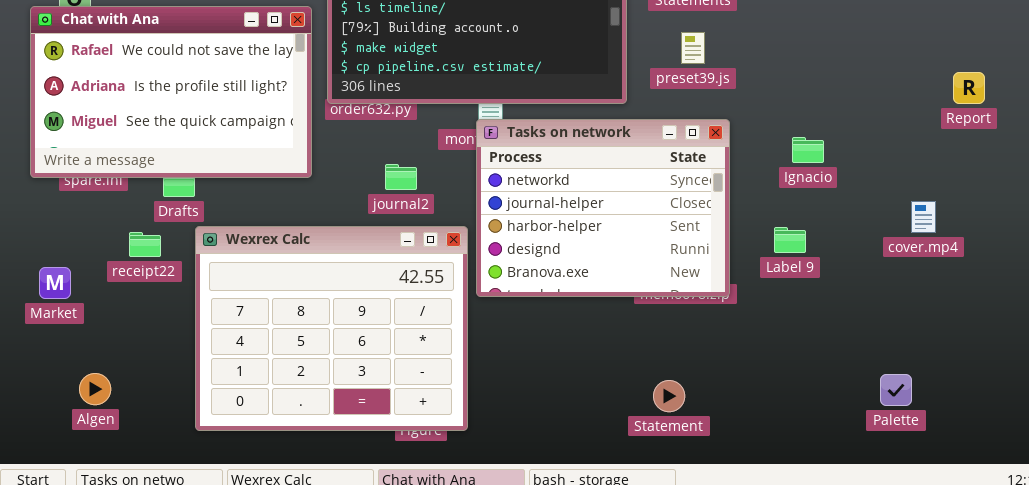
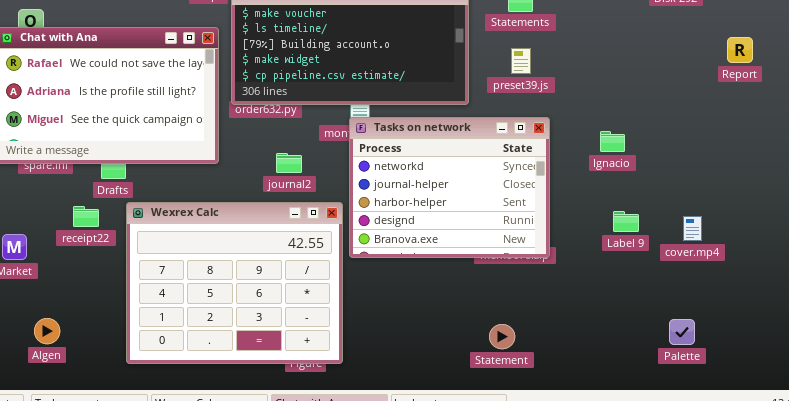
Report: [953,72,985,104] -> [727,37,753,63], moved
cover.mp4: [911,201,936,233] -> [683,216,702,241], moved
Label 9: [774,227,806,253] -> [613,211,639,232], moved

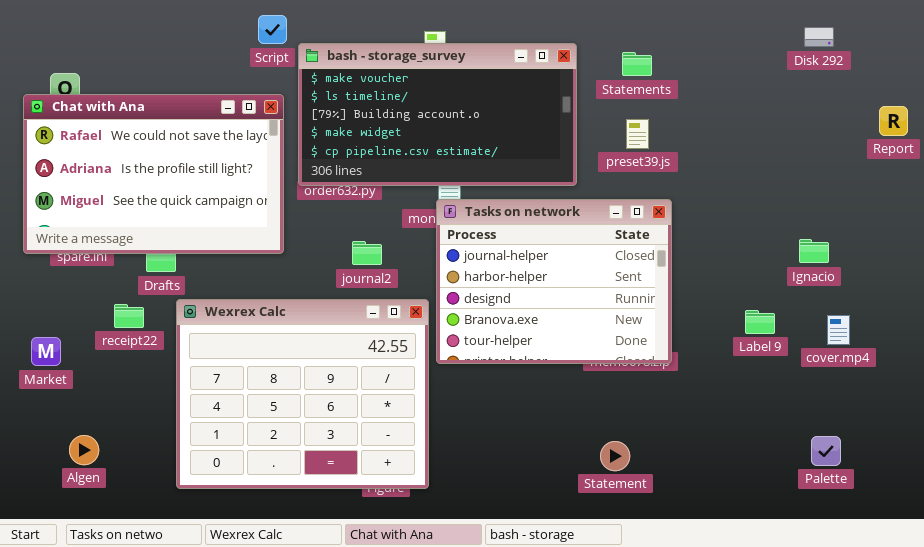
Tasks on network: [349,117,550,258] -> [436,199,672,364], scrolled down 1 row
Ignacio: [600,131,625,152] -> [799,239,829,263], moved

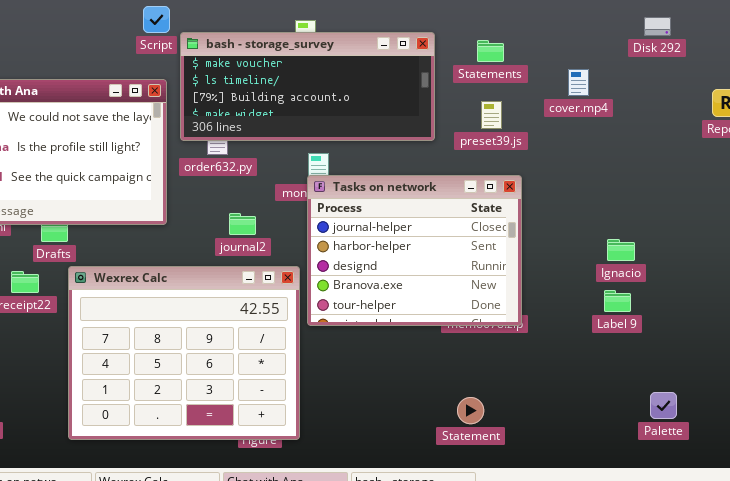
bash - storage_survey: [298,43,577,186] -> [180,32,435,141], resized
Ignacio: [799,239,829,263] -> [607,239,635,261], moved
Label 9: [745,310,775,334] -> [604,290,631,312], moved
cover.mp4: [827,315,850,345] -> [568,69,589,96], moved

